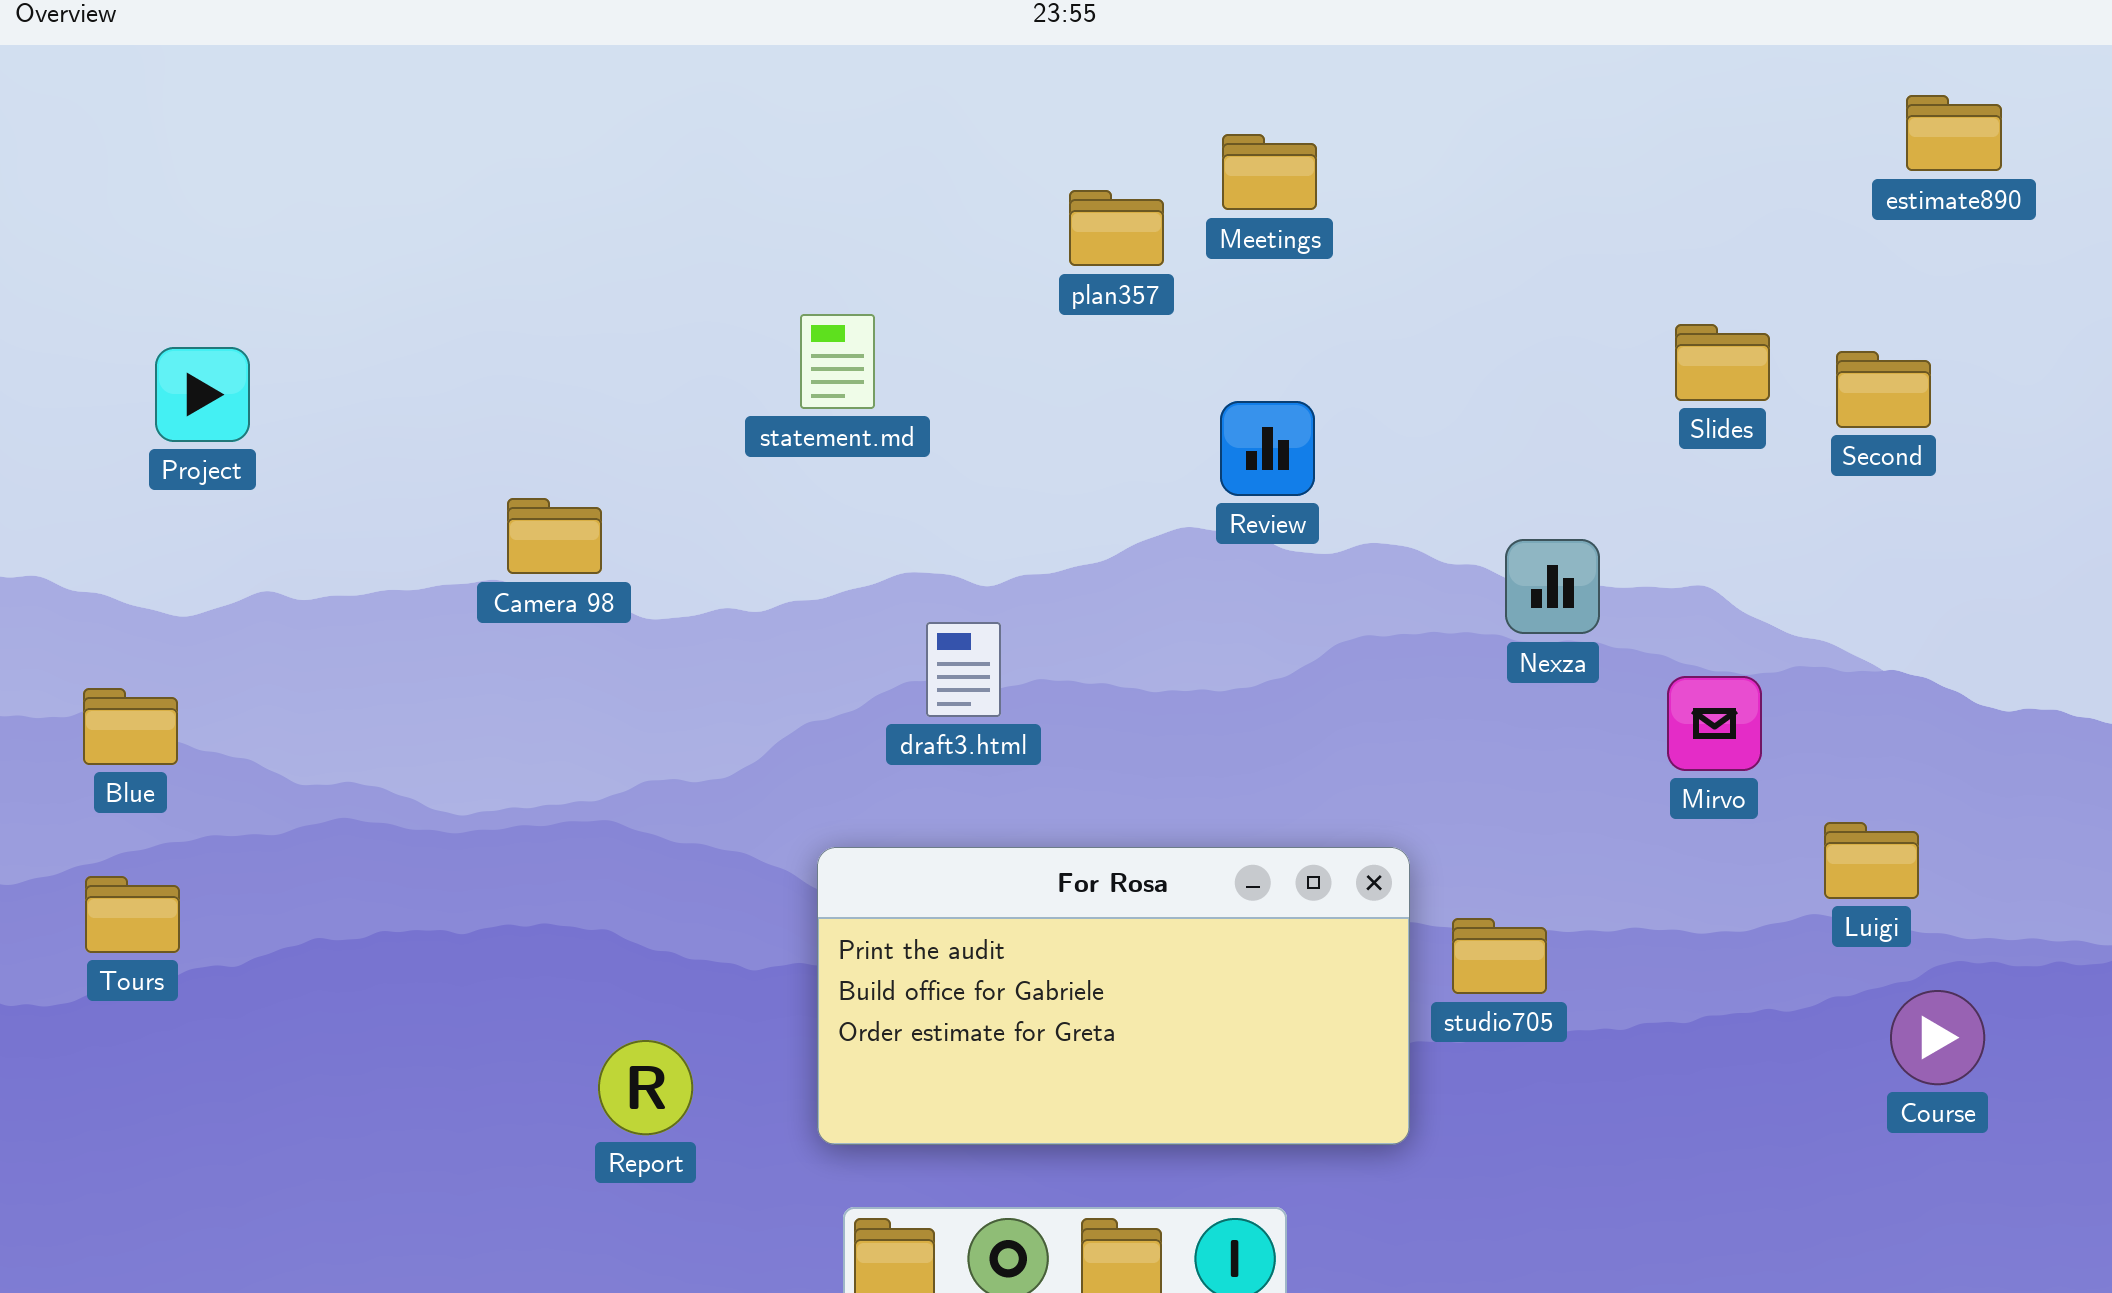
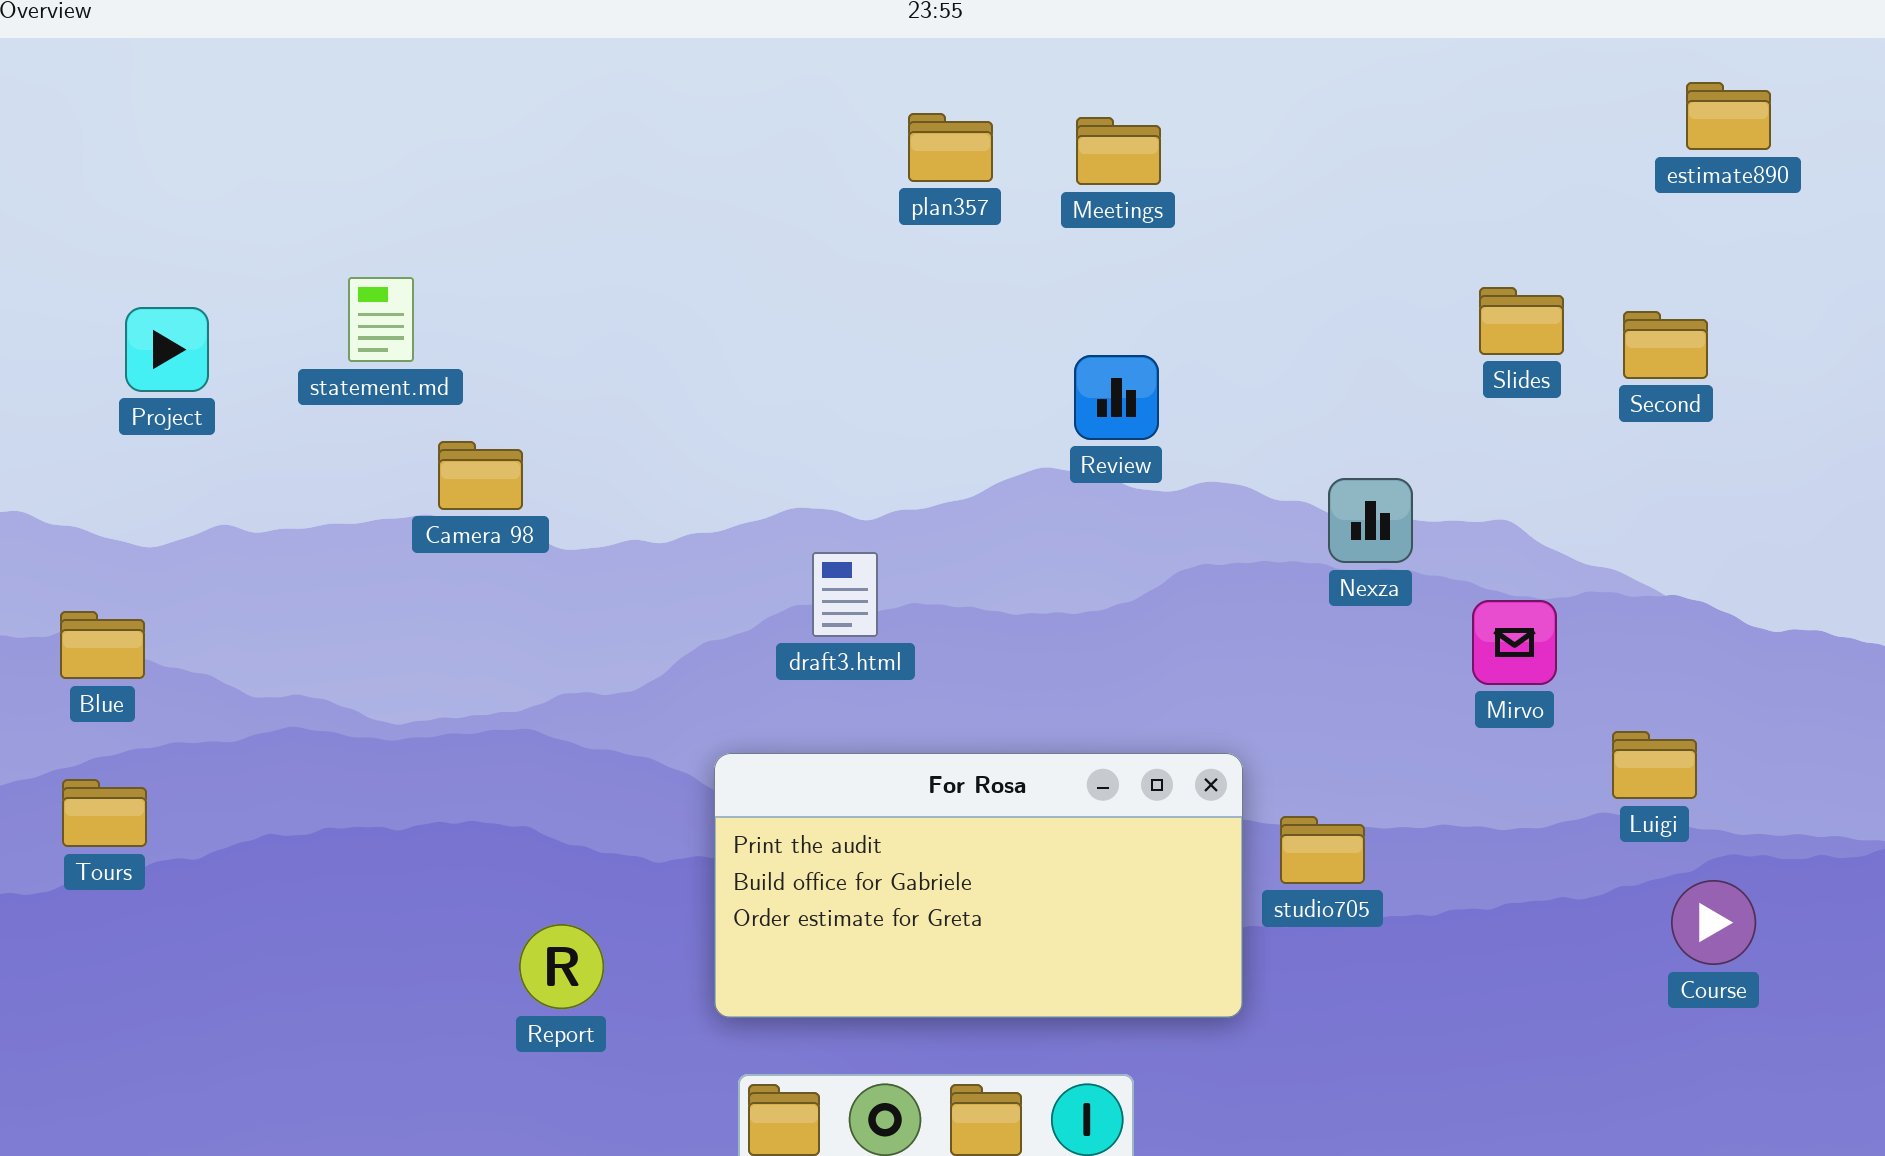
plan357: [1069,190,1164,266] -> [908,113,993,182], moved
statement.md: [800,314,875,409] -> [348,277,414,362], moved

